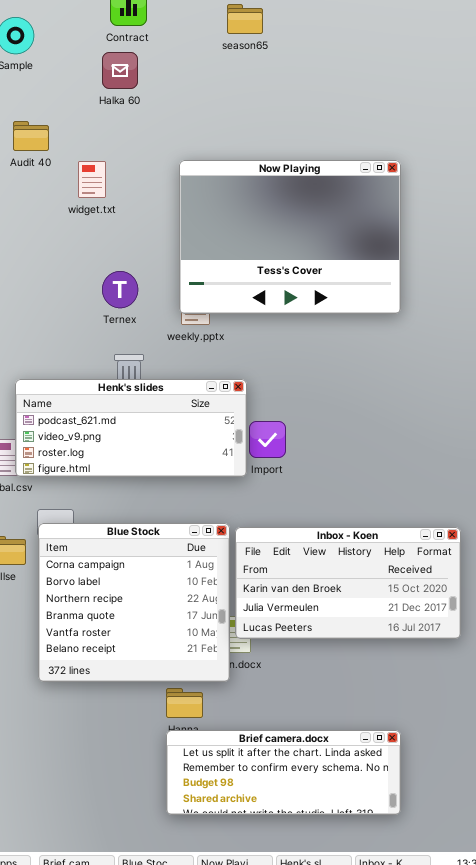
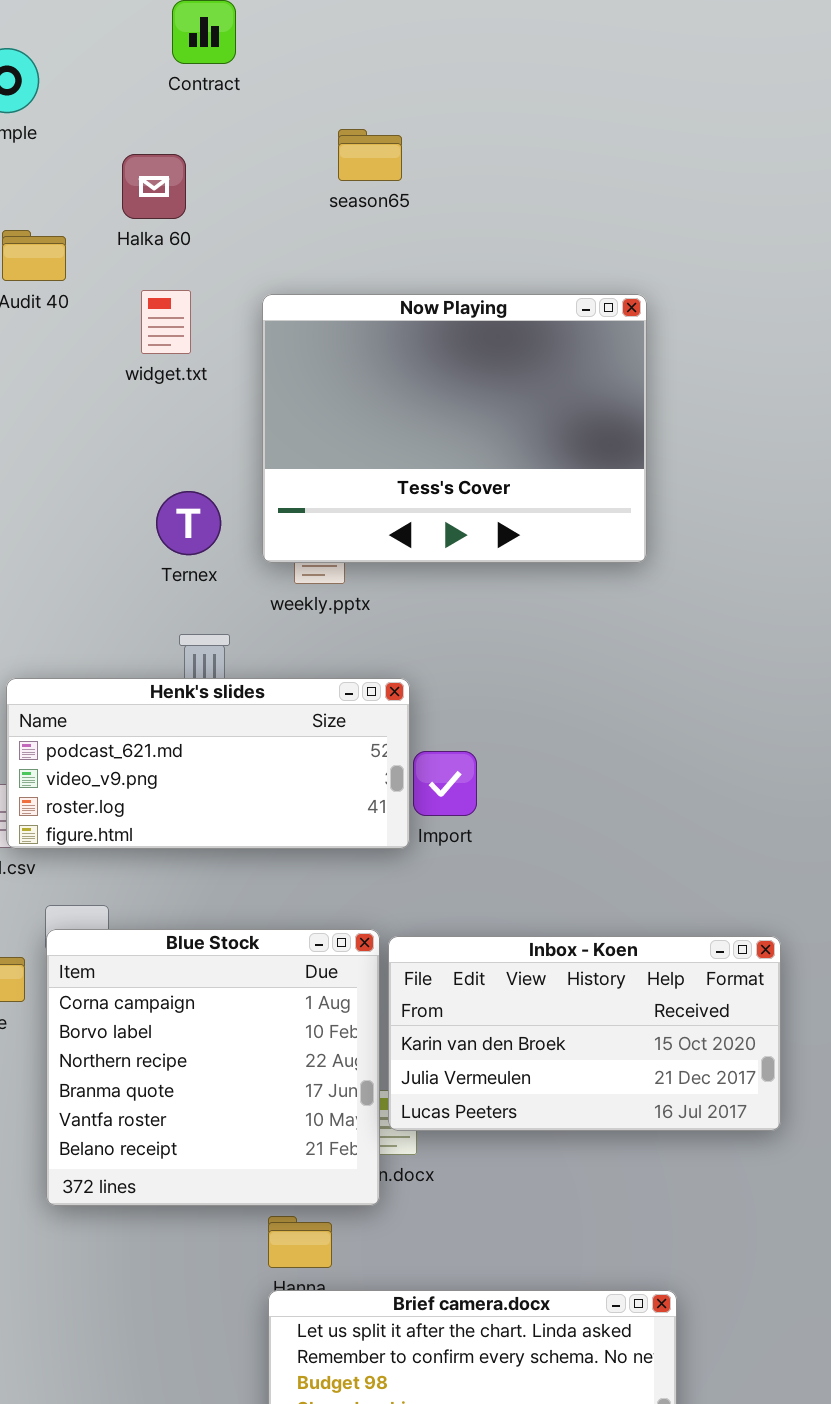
season65: [227,4,263,34] -> [338,129,402,181], moved
Halka 60: [102,52,138,89] -> [122,154,186,219], moved
Now Playing: [179,160,401,314] -> [262,294,647,563], moved
widget.txt: [78,161,106,198] -> [141,290,191,354], moved

